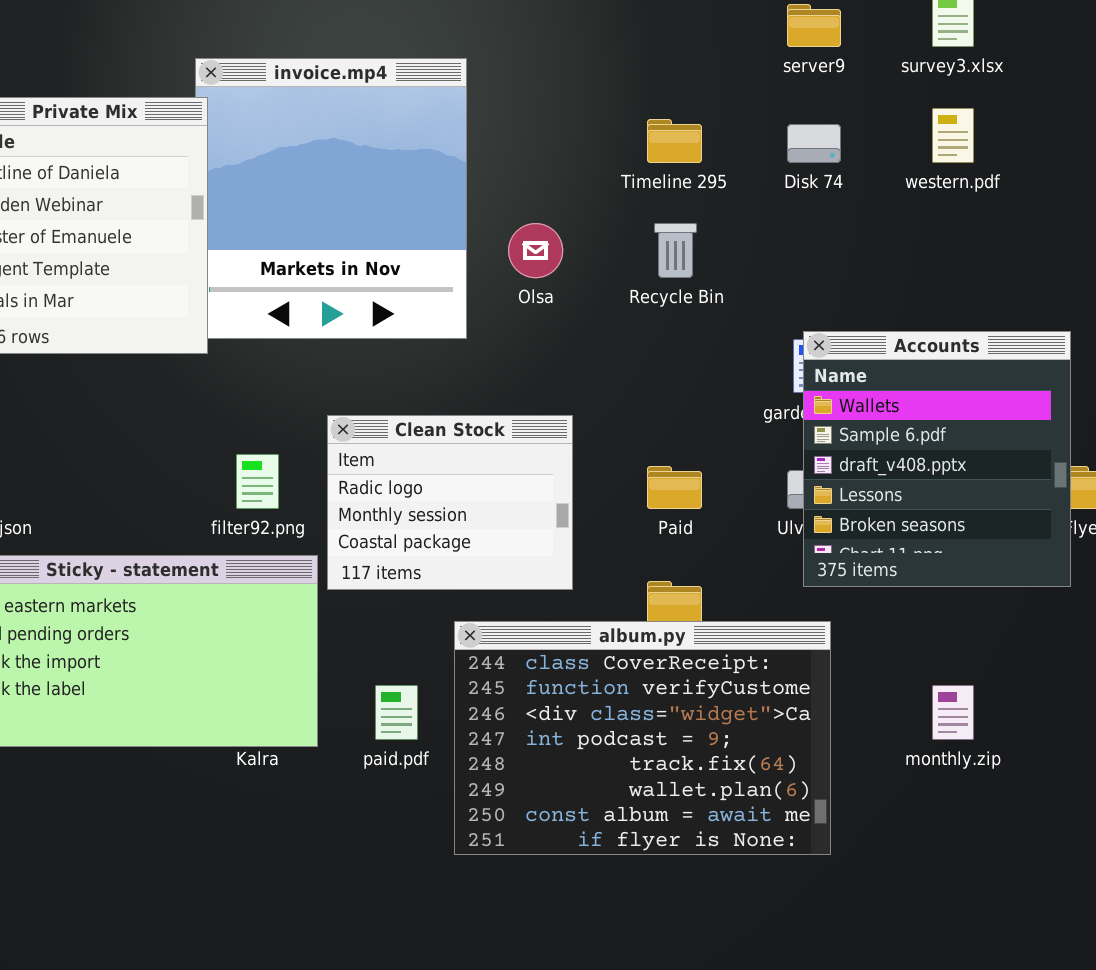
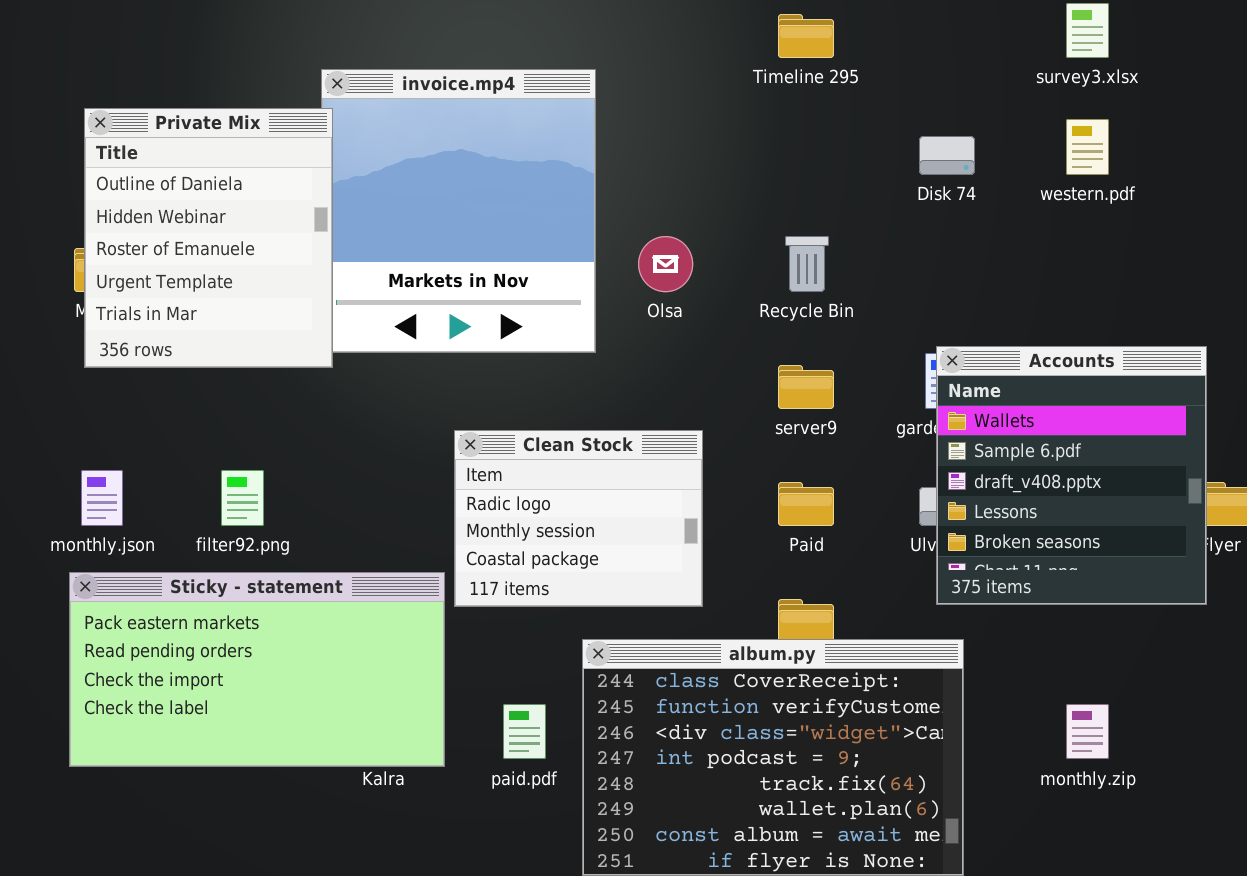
server9: [787,4,841,47] -> [778,365,834,409], moved
Timeline 295: [647,119,702,163] -> [778,14,834,58], moved
filter92.png: [236,454,279,509] -> [221,470,264,526], moved

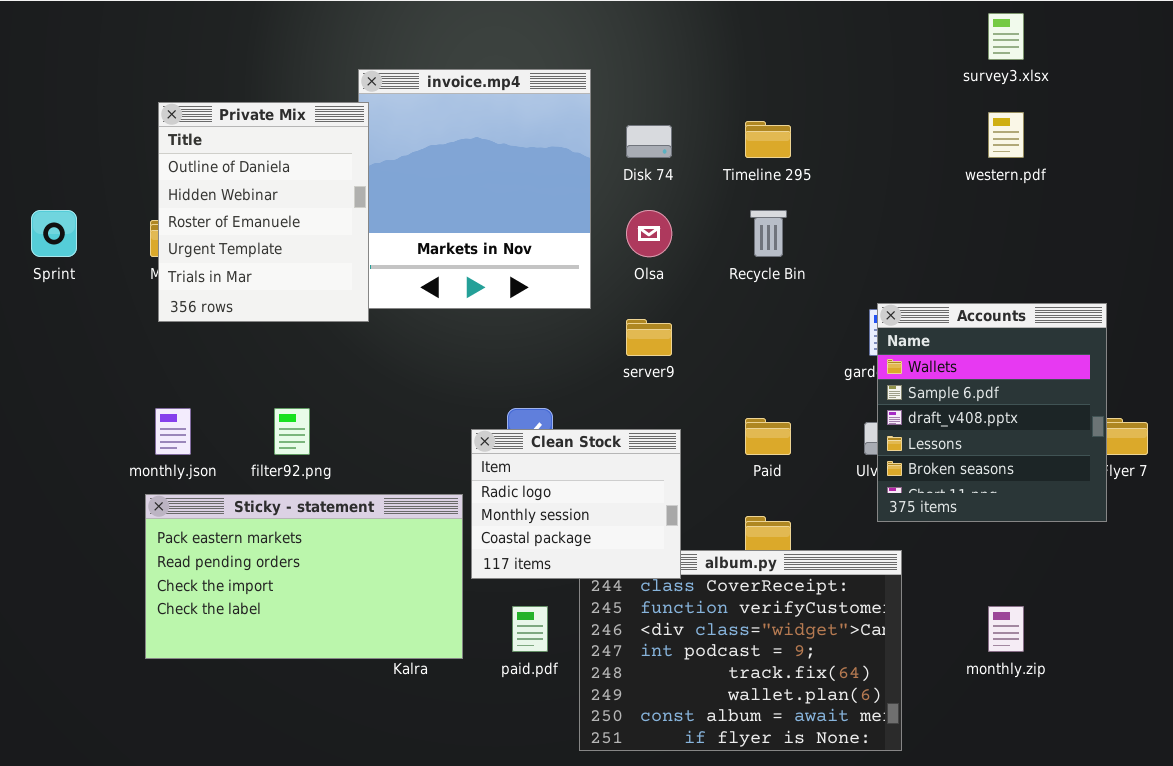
Timeline 295: [778,14,834,58] -> [745,121,791,158], moved
Disk 74: [919,136,975,175] -> [626,125,672,158], moved
server9: [778,365,834,409] -> [626,319,672,356], moved
Clean Stock: [454,430,703,607] -> [471,429,681,579], moved

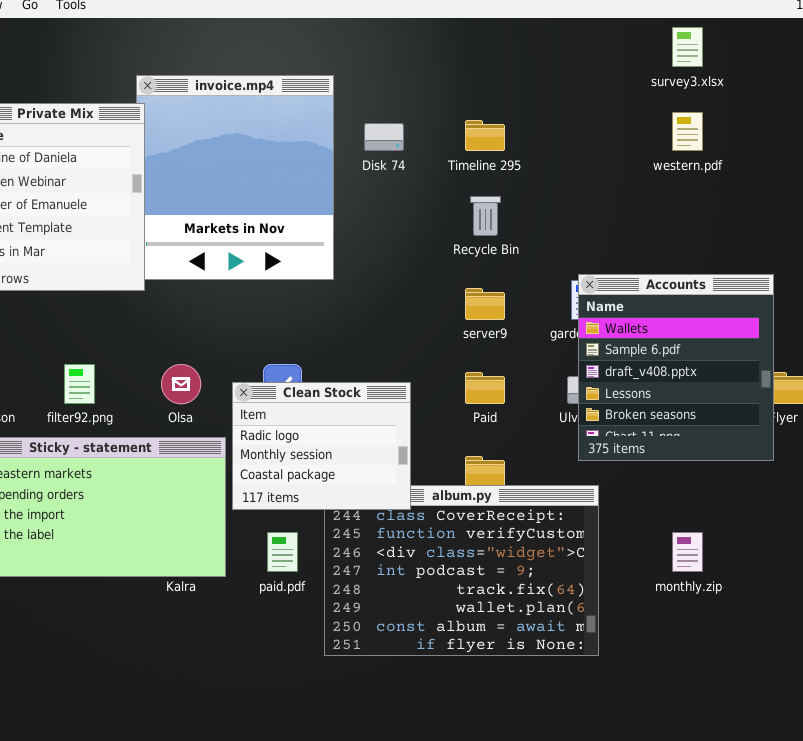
Olsa: [626,210,672,257] -> [161,364,201,404], moved
server9: [626,319,672,356] -> [465,288,505,320], moved

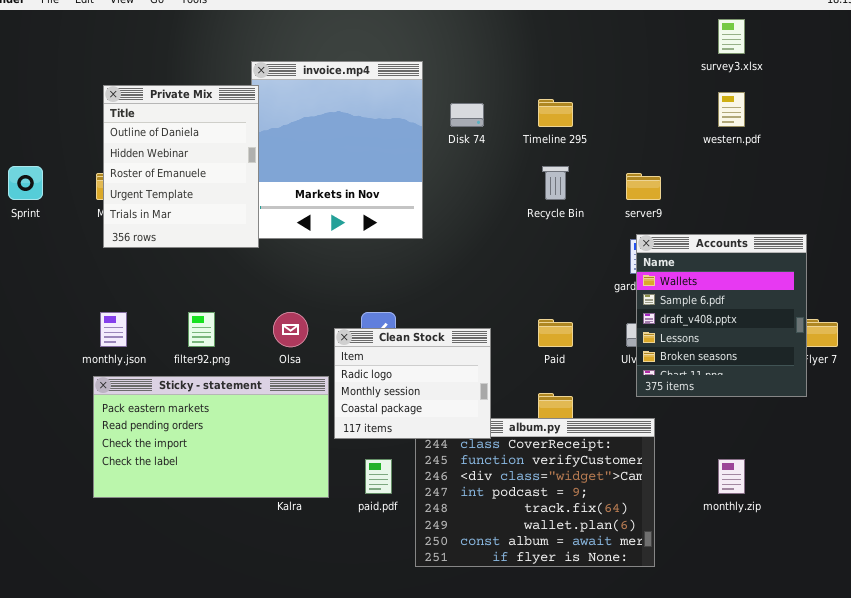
server9: [465,288,505,320] -> [626,173,661,200], moved

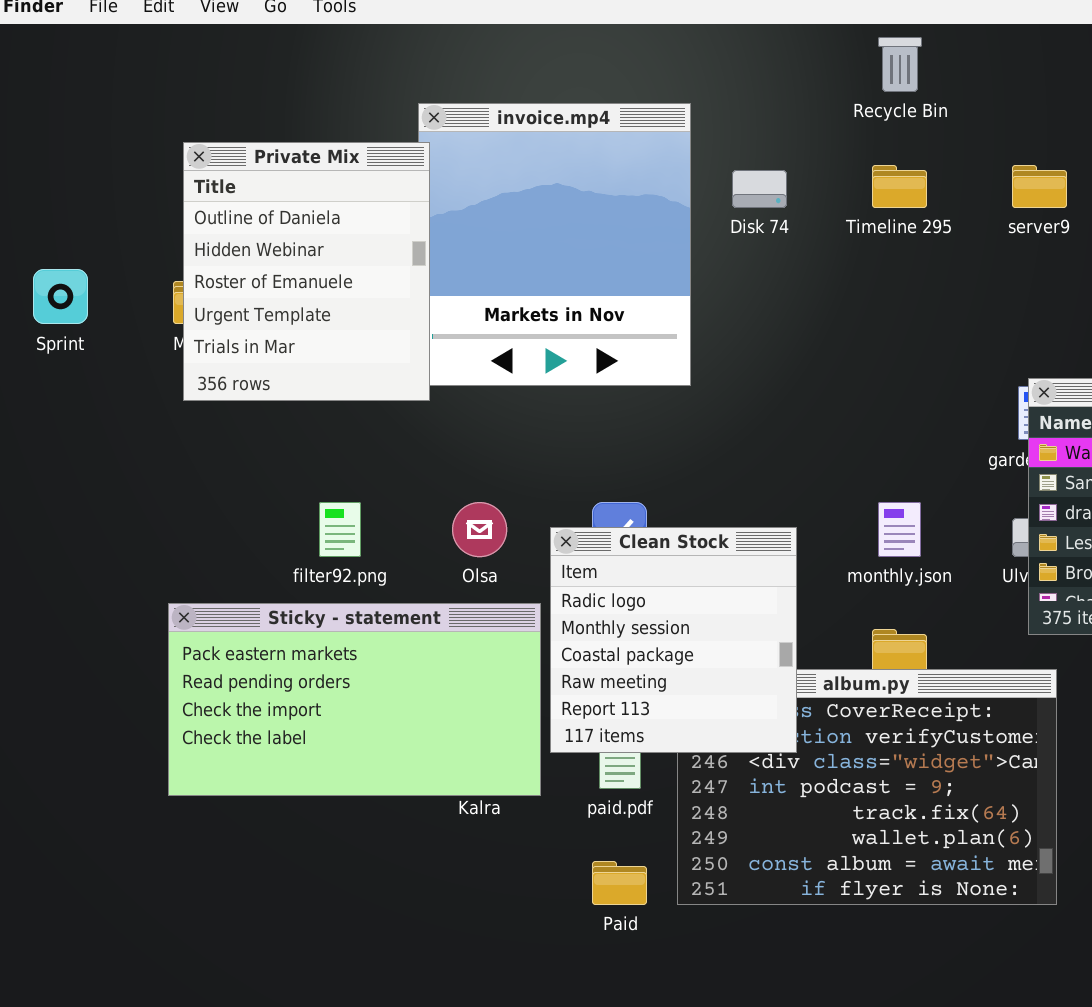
Recycle Bin: [542,166,569,200] -> [878,37,922,92], moved
server9: [626,173,661,200] -> [1012,165,1067,208], moved
monthly.json: [100,312,127,347] -> [878,502,921,557], moved
Paid: [538,319,573,347] -> [592,861,647,905], moved
Clean Stock: [334,328,491,439] -> [550,527,797,753], resized

